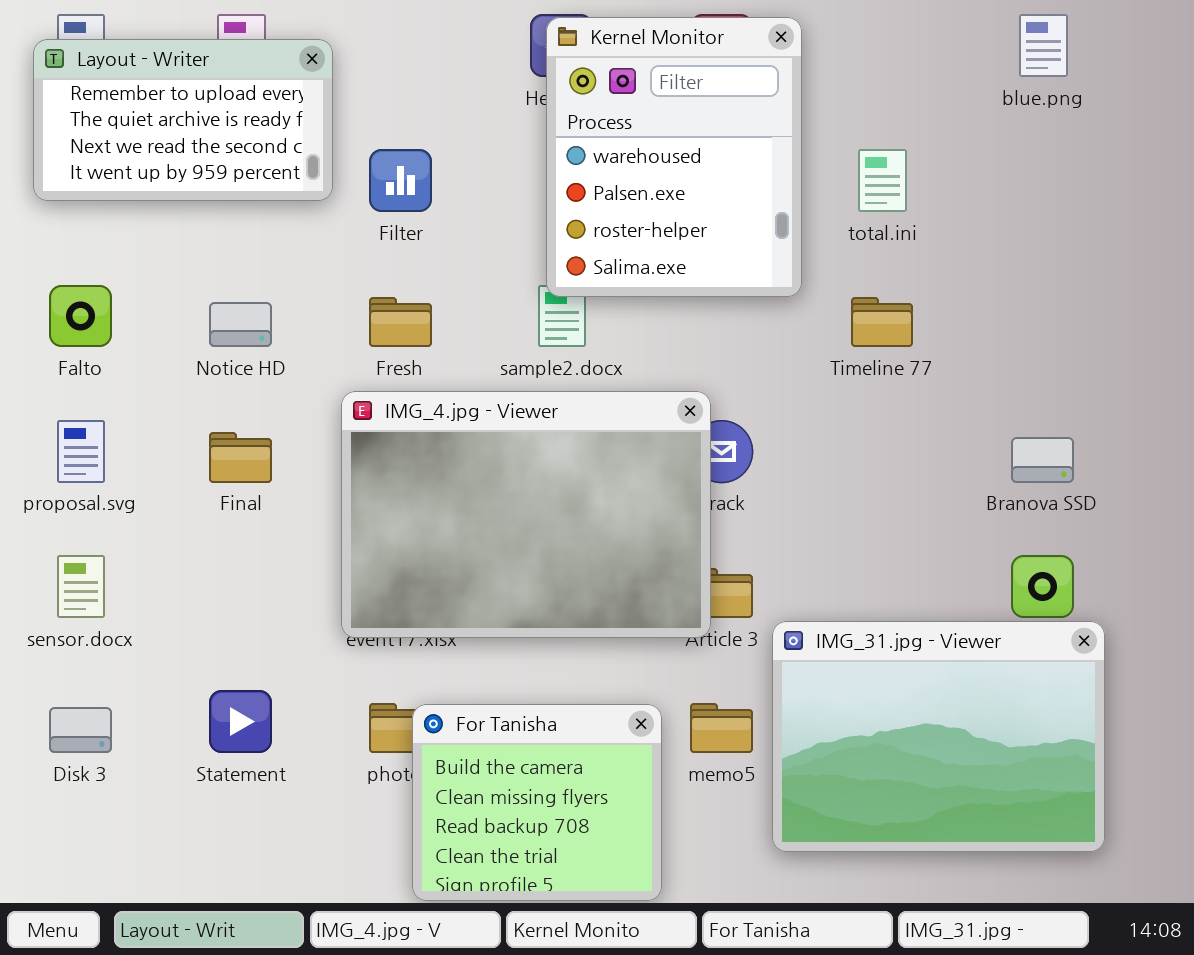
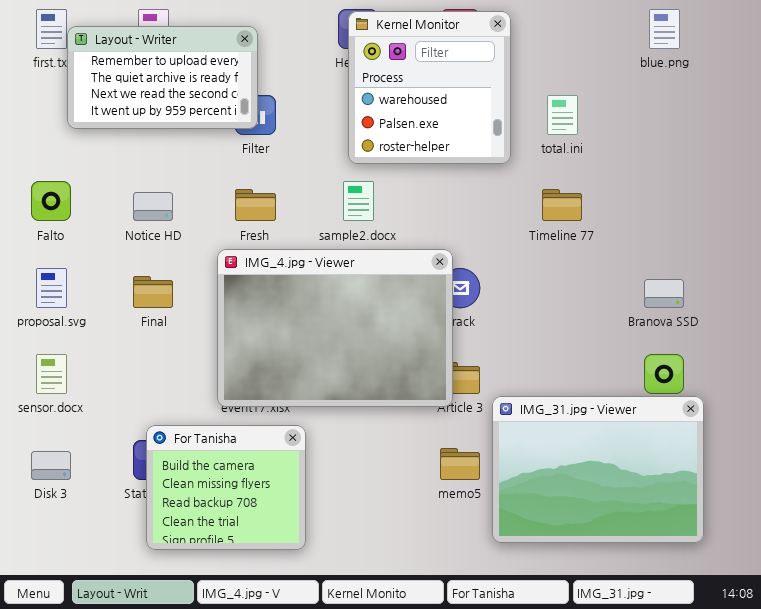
Kernel Monitor: [546,17,802,297] -> [348,11,511,164], resized
Layout - Writer: [33,39,333,201] -> [67,26,258,129], moved
For Tanisha: [412,704,662,901] -> [146,425,306,550], moved

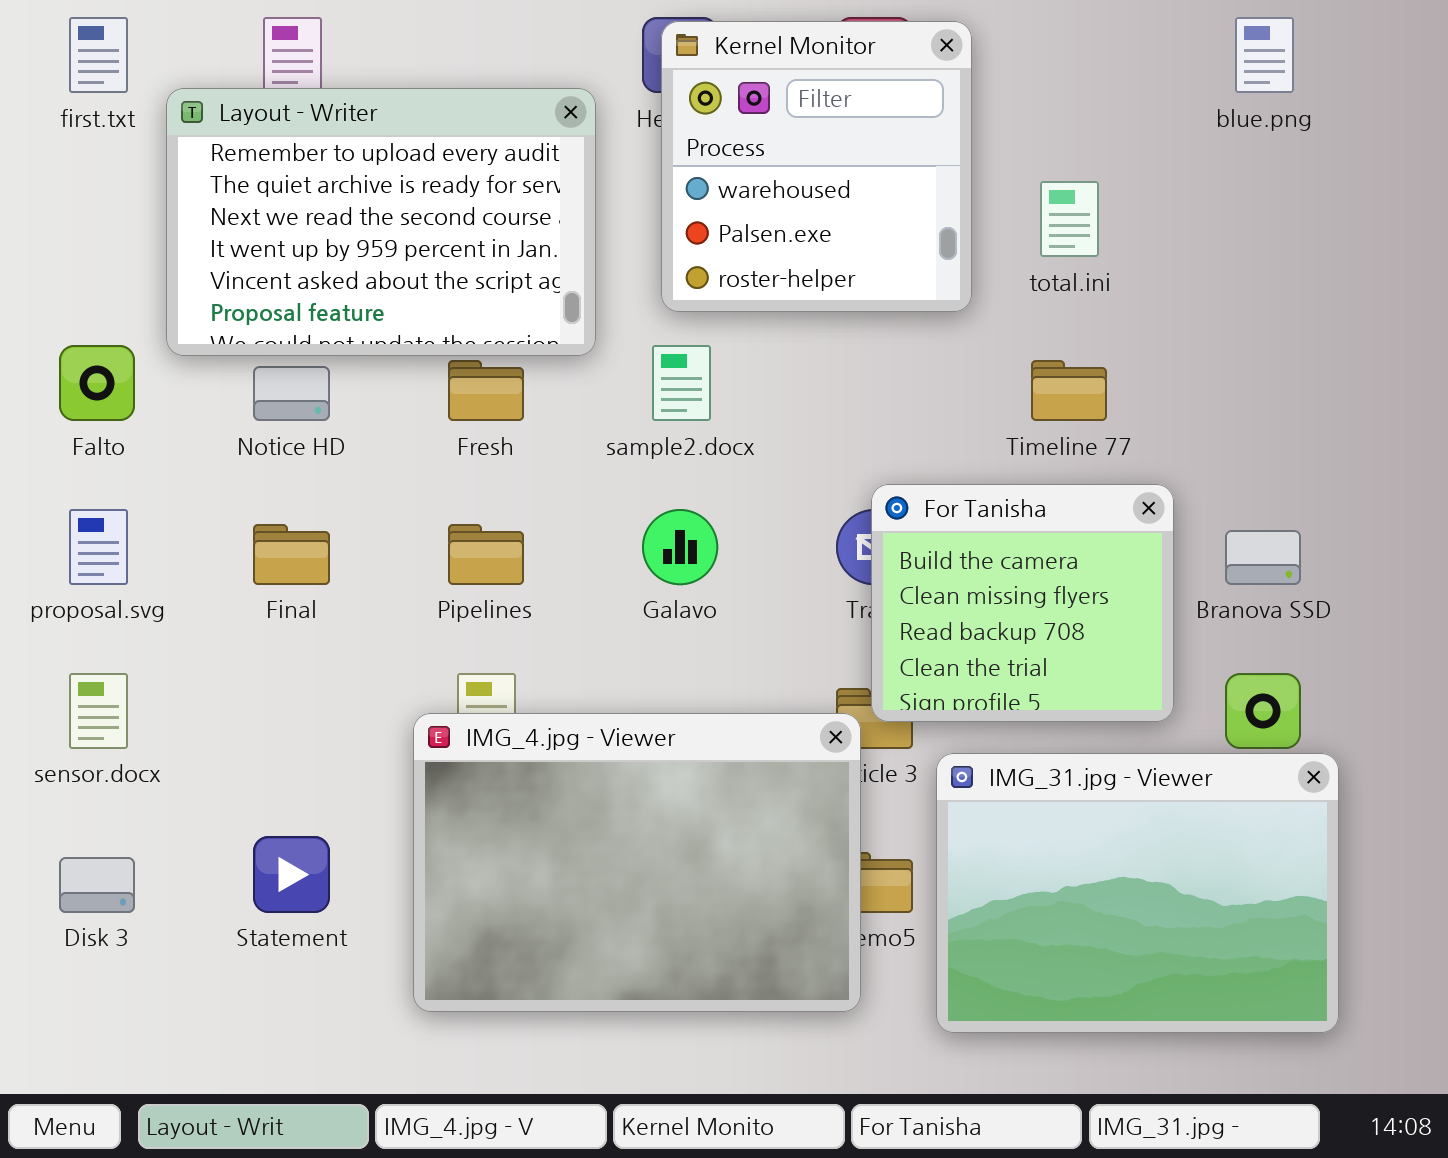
Layout - Writer: [67,26,258,129] -> [166,88,596,356], moved, resized
IMG_4.jpg - Viewer: [217,249,453,407] -> [413,713,861,1012], moved
For Tanisha: [146,425,306,550] -> [871,484,1174,722], moved

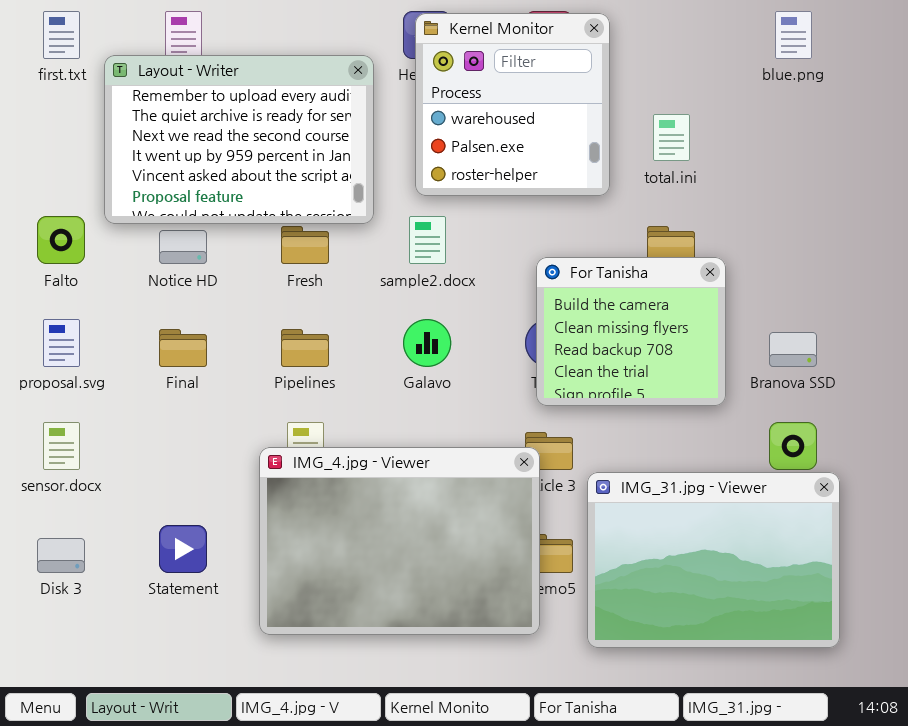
For Tanisha: [871,484,1174,722] -> [536,257,726,406], moved

